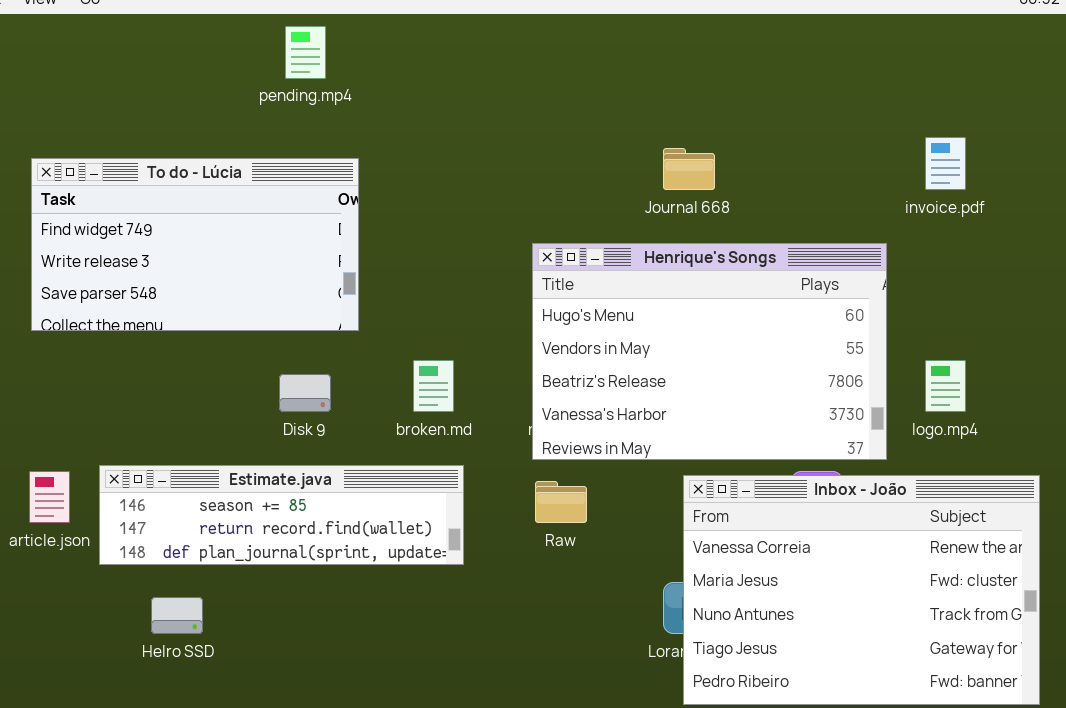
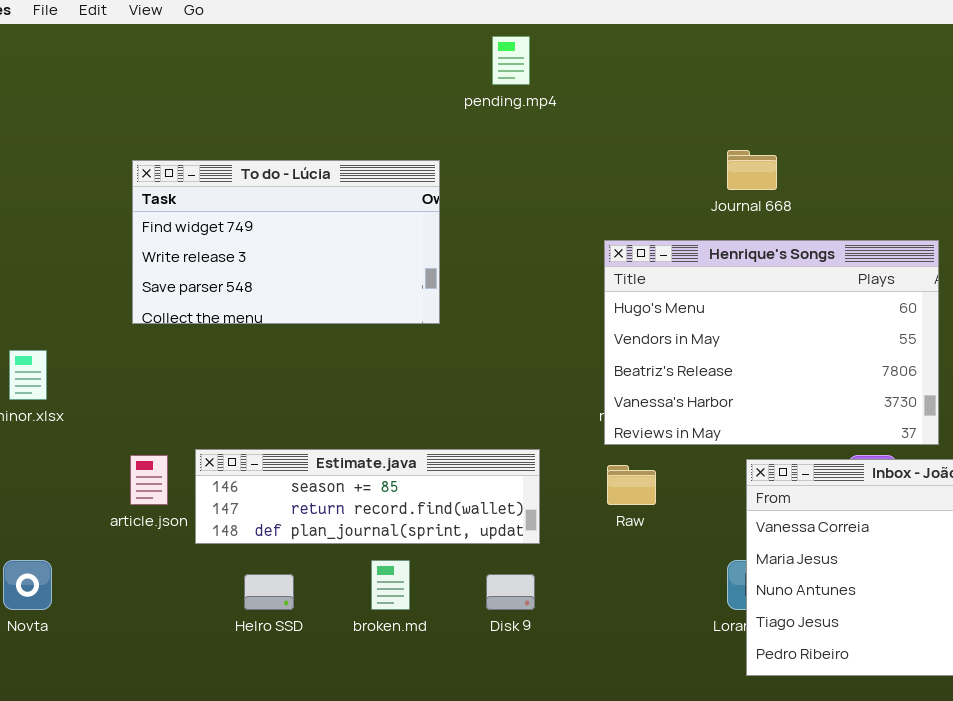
pending.mp4: [285,26,326,79] -> [492,36,530,85], moved
broken.md: [413,360,454,412] -> [371,560,410,610], moved
Disk 9: [279,374,331,412] -> [486,574,535,610], moved

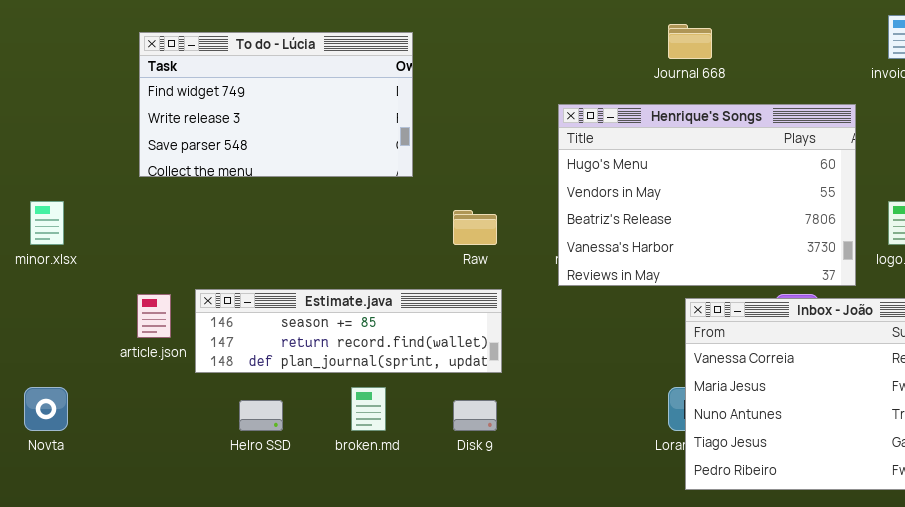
Raw: [607,465,656,505] -> [453,210,497,245], moved

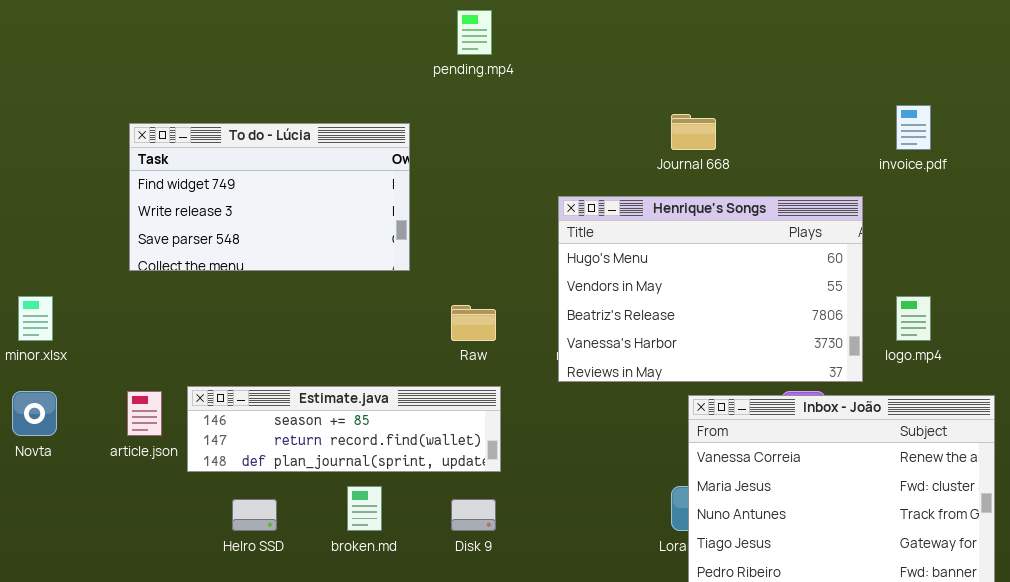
Novta: [24,387,68,431] -> [12,391,57,436], moved

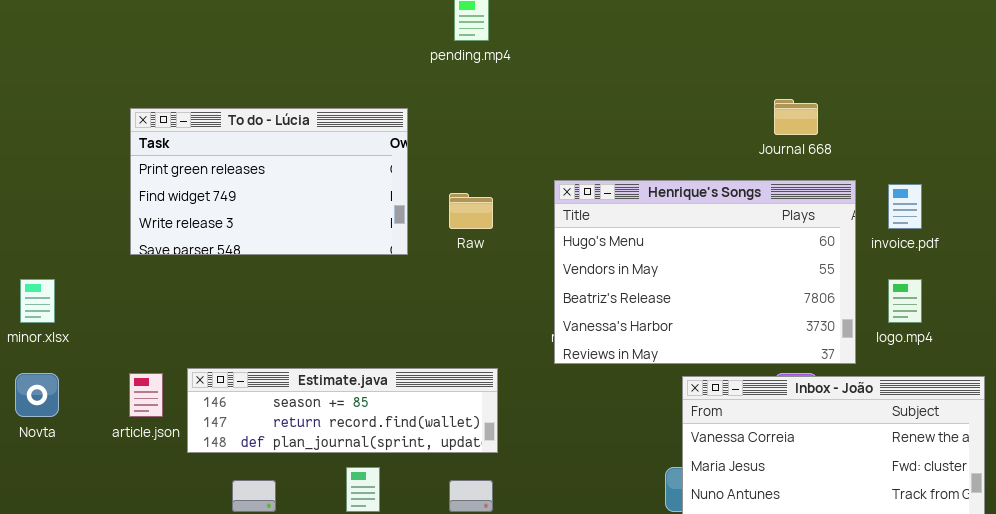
invoice.pdf: [896,105,931,150] -> [888,184,922,229], moved
Journal 668: [671,114,716,150] -> [774,99,818,135], moved
To do - Lúcia: [129,123,410,271] -> [130,108,408,255], scrolled up 1 row
Raw: [451,305,496,341] -> [449,193,493,229], moved

